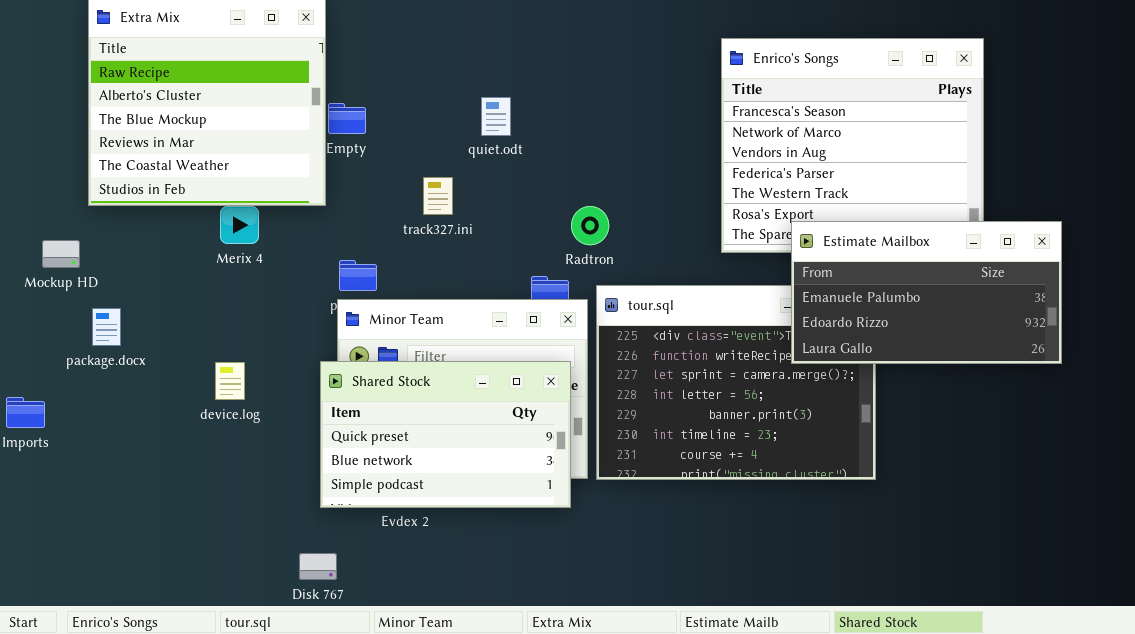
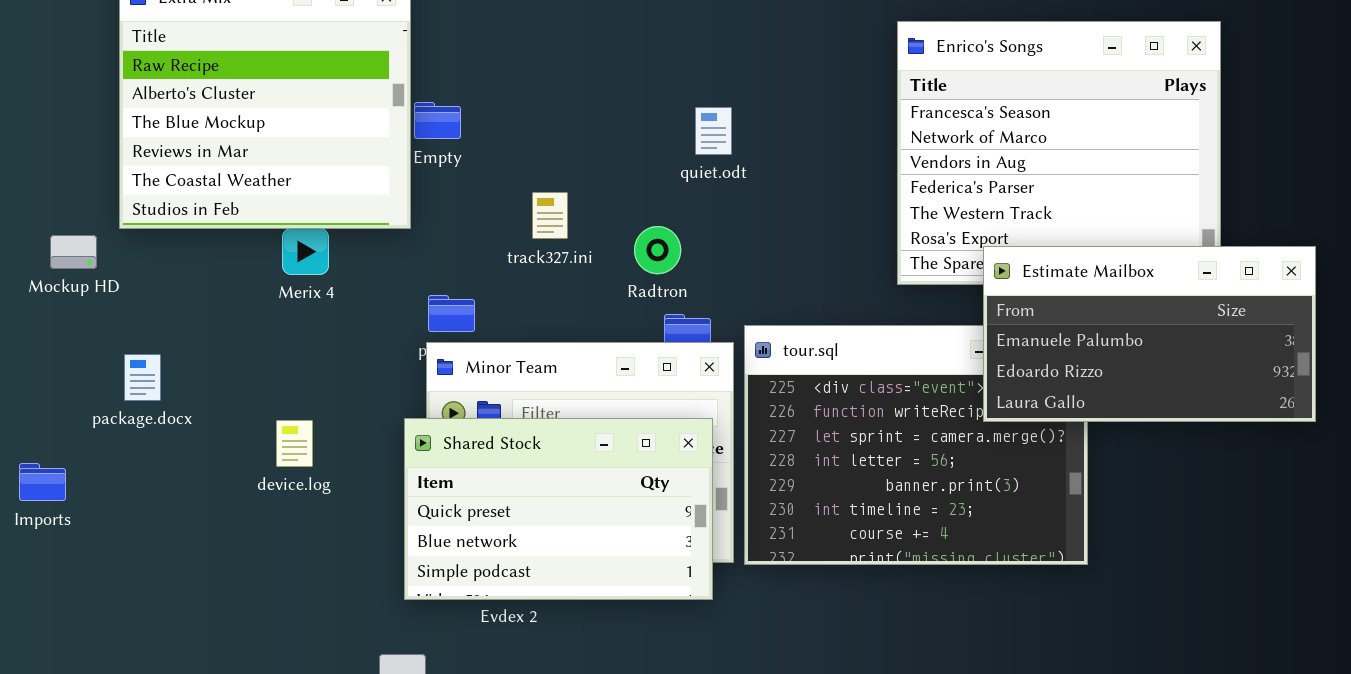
quiet.odt: [481,97,511,136] -> [695,107,732,155], moved
Radtron: [571,206,609,245] -> [634,226,681,274], moved
Mockup HD: [42,240,80,268] -> [50,235,97,269], moved

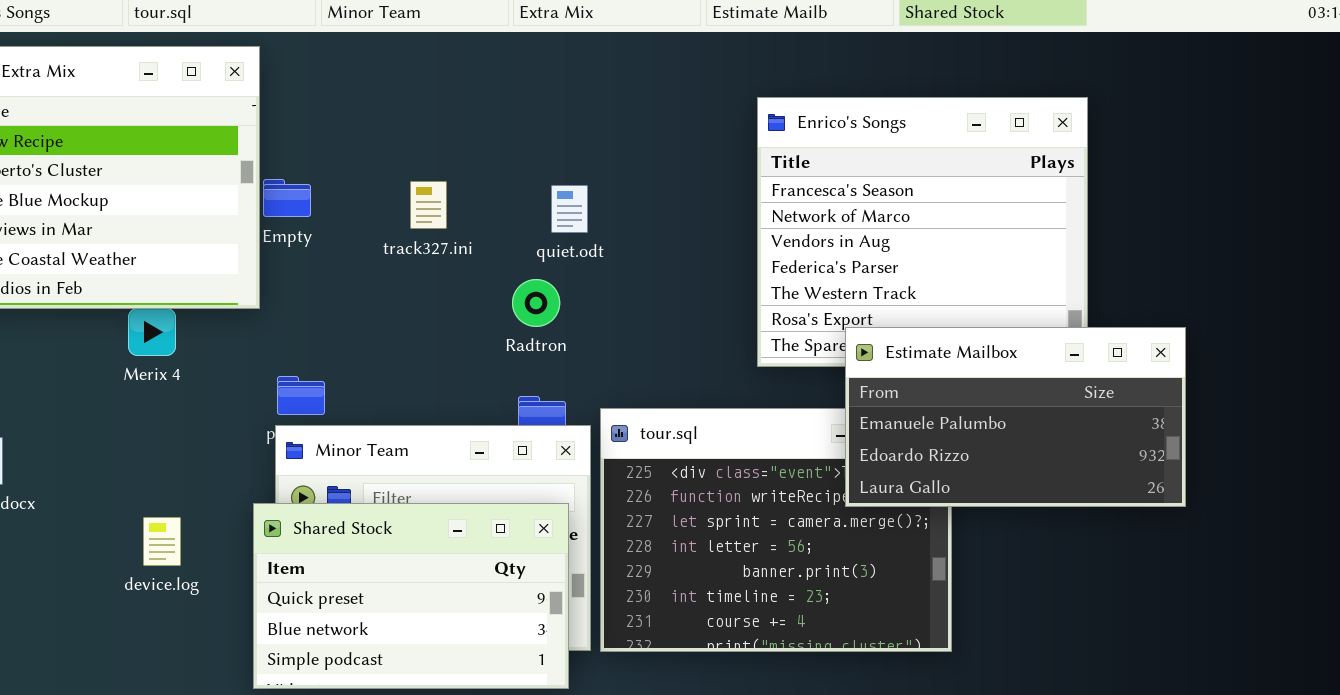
track327.ini: [532,192,568,239] -> [410,181,447,229], moved
Radtron: [634,226,681,274] -> [512,279,560,327], moved
device.log: [276,420,313,467] -> [143,517,181,566], moved

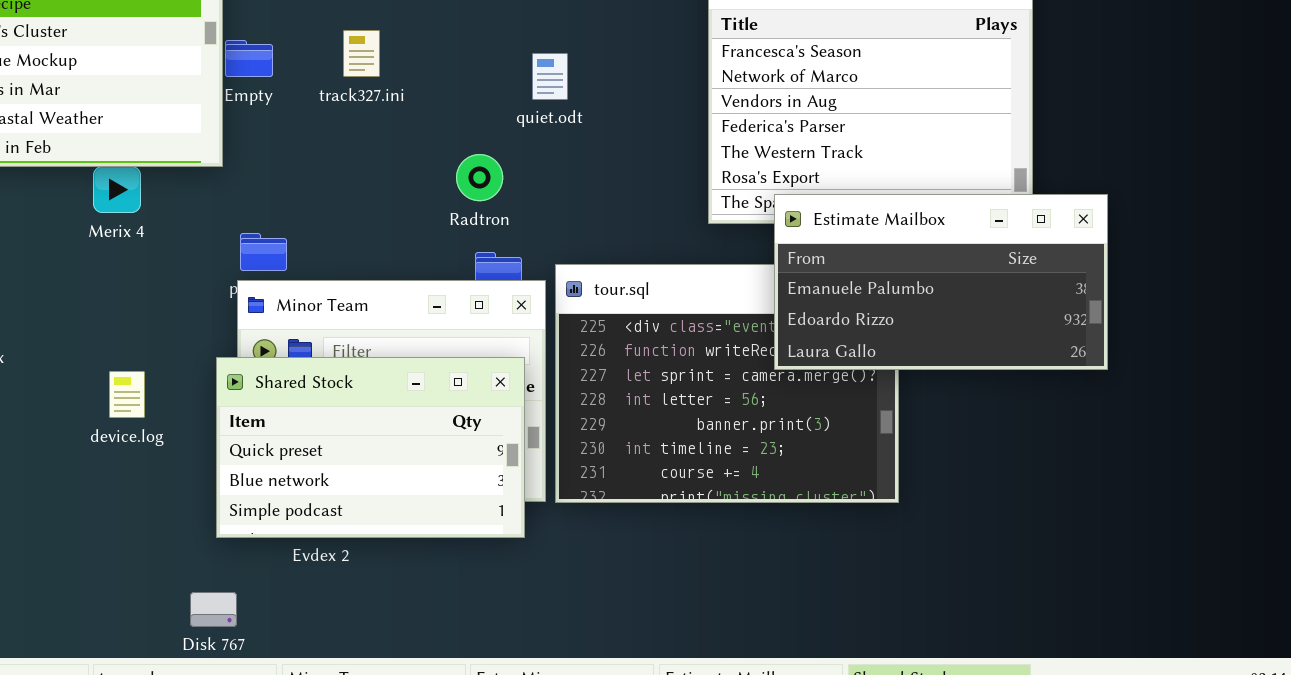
track327.ini: [410,181,447,229] -> [343,30,380,77], moved
quiet.odt: [551,185,588,233] -> [532,53,568,100], moved
Radtron: [512,279,560,327] -> [456,154,503,201], moved
Estimate Mailbox: [845,327,1186,507] -> [774,194,1108,370], moved

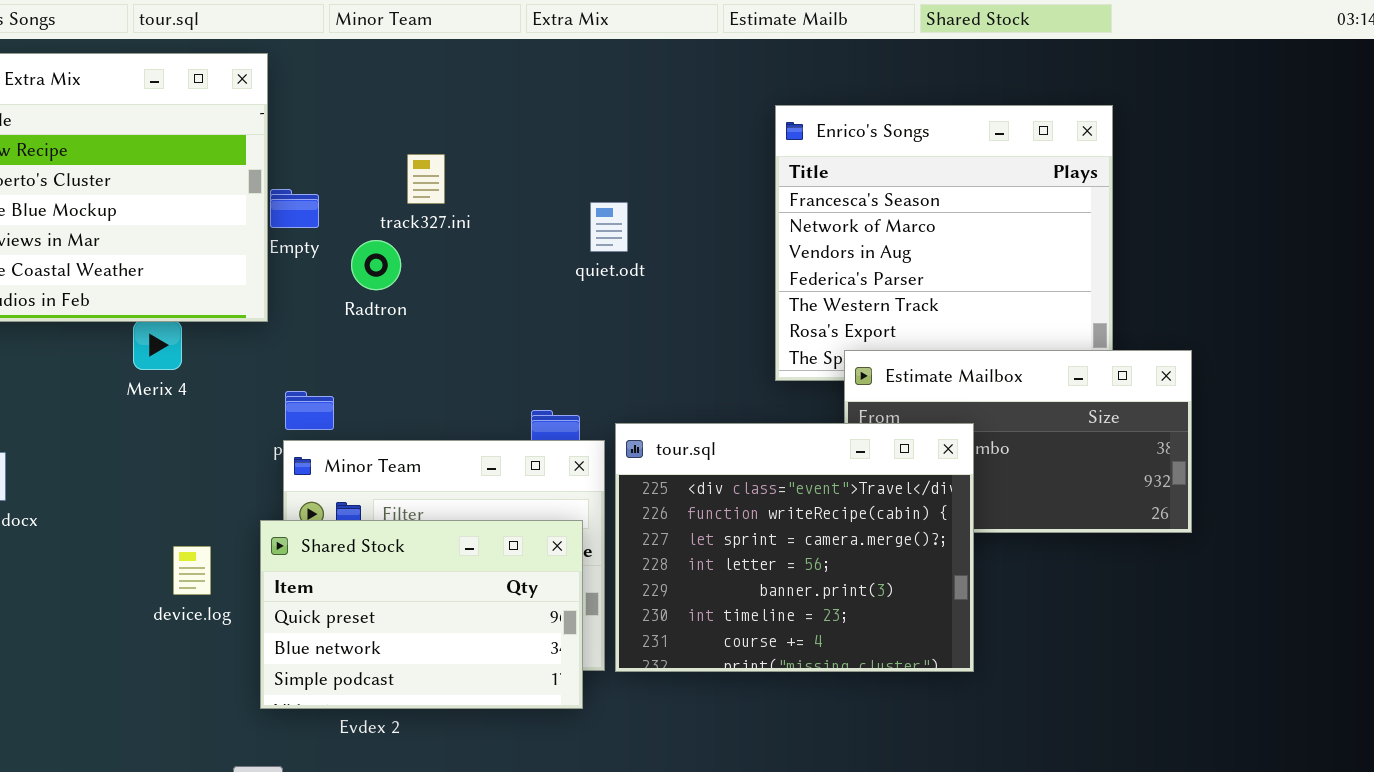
track327.ini: [343,30,380,77] -> [407,154,445,204], moved
Radtron: [456,154,503,201] -> [351,240,401,290], moved
tour.sql: [555,264,899,503] -> [615,423,974,672], raised
device.log: [109,371,145,418] -> [173,546,211,595], moved

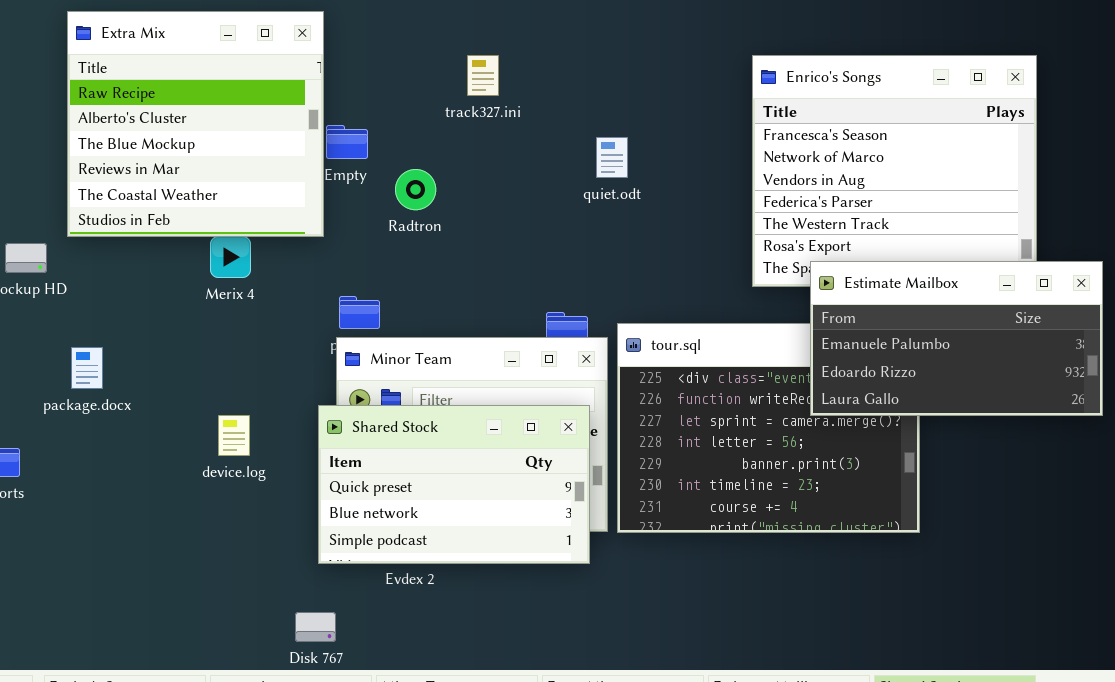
track327.ini: [407,154,445,204] -> [467,55,499,96], moved
Estimate Mailbox: [844,350,1192,533] -> [810,261,1103,416], raised
device.log: [173,546,211,595] -> [218,415,250,456], moved

